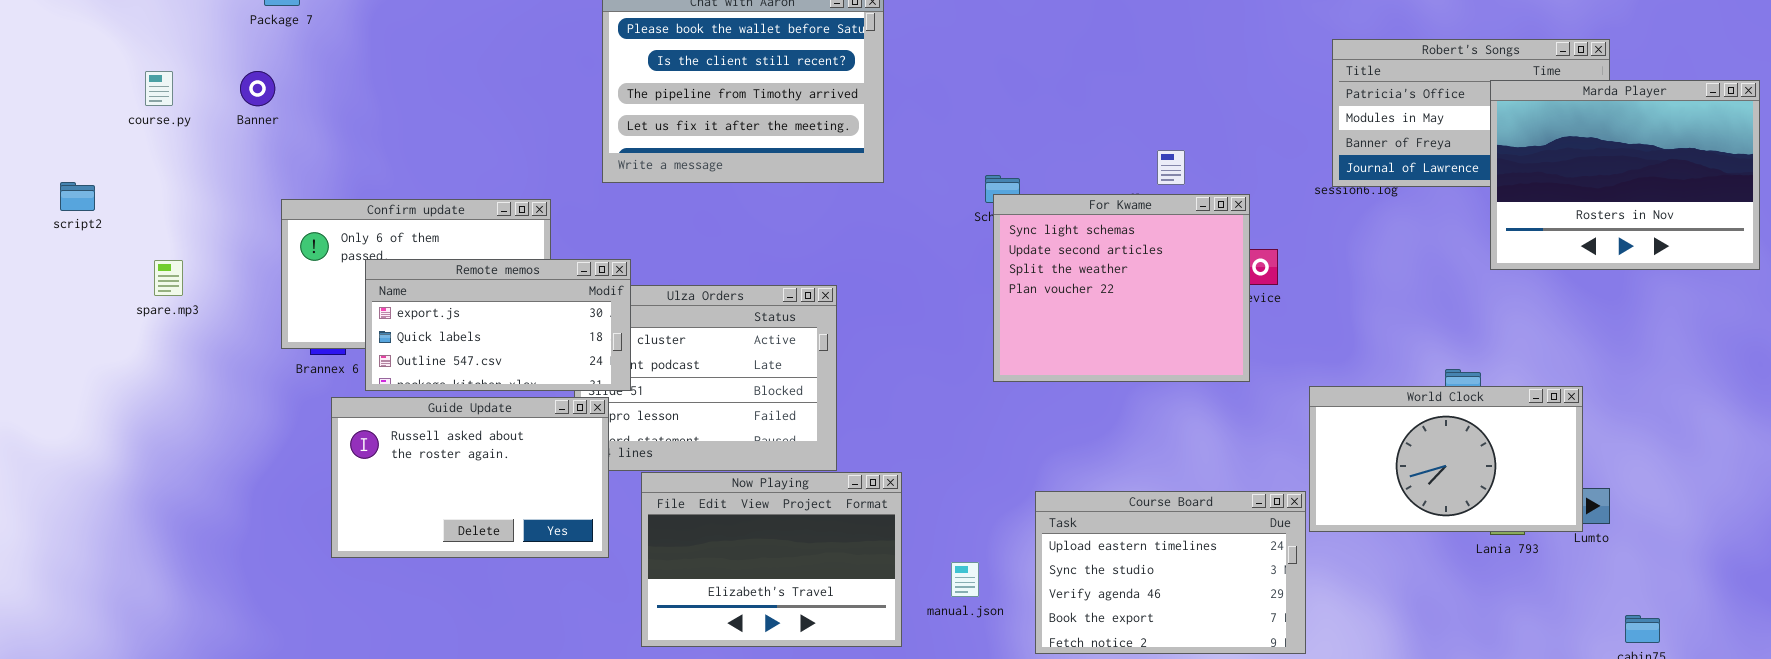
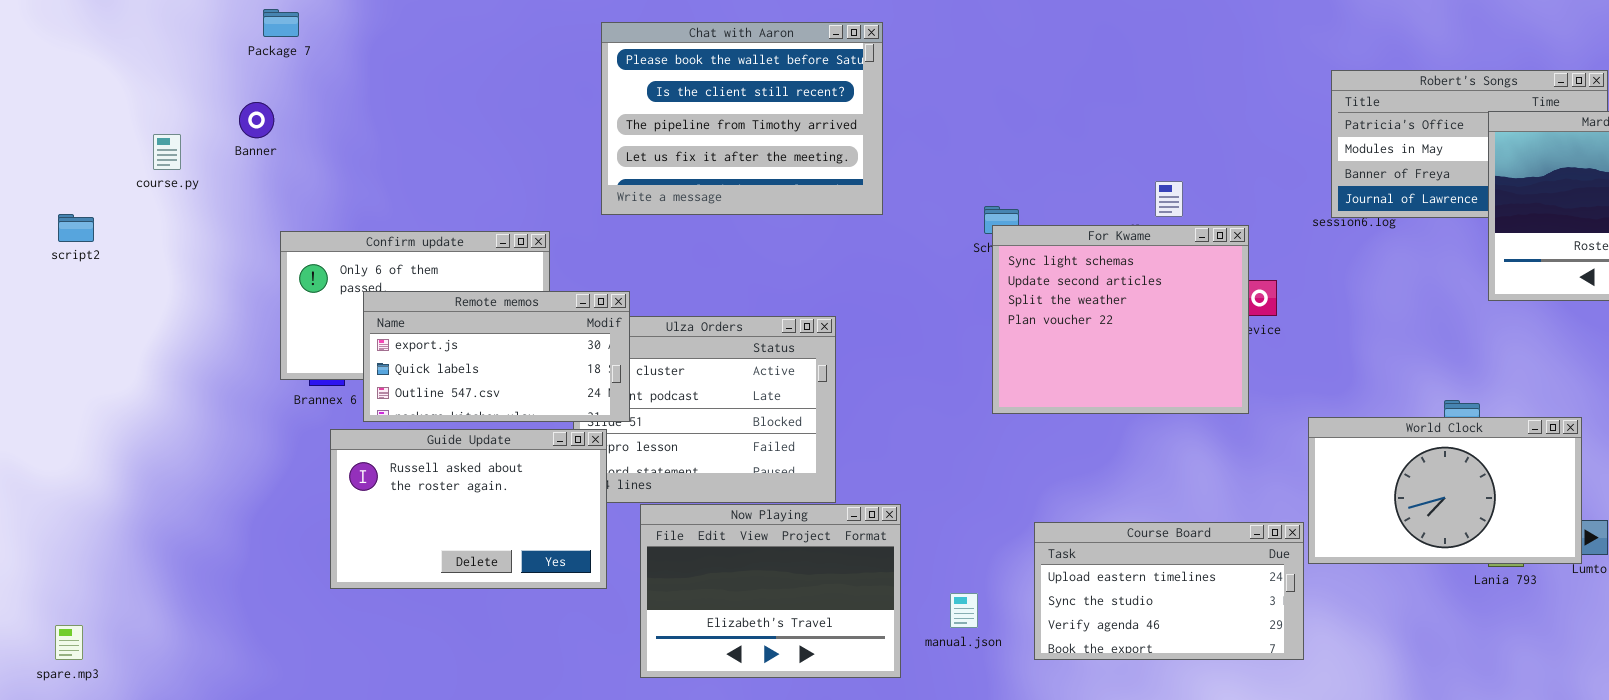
course.py: [145,71,173,106] -> [153,134,181,170], moved
spare.mp3: [154,260,183,296] -> [55,625,83,660], moved
Course Board: [1035,491,1306,654] -> [1034,522,1304,660], resized

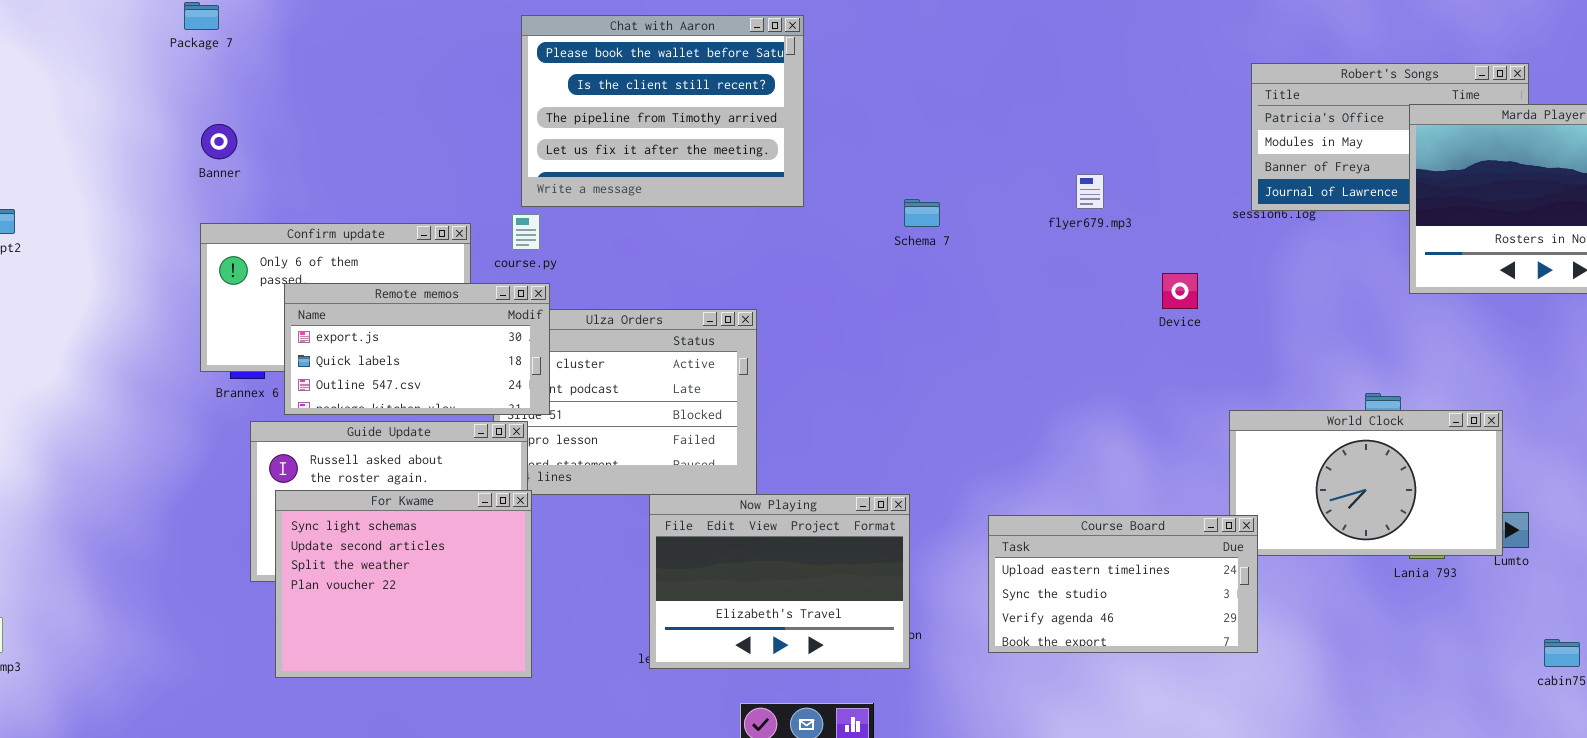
Banner: [239,102,274,138] -> [201,124,237,159], moved
course.py: [153,134,181,170] -> [512,214,540,250], moved
For Kwame: [992,225,1249,414] -> [275,490,532,678], moved
Now Playing: [640,504,901,678] -> [649,494,910,669], moved
Course Board: [1034,522,1304,660] -> [988,515,1258,653], moved

